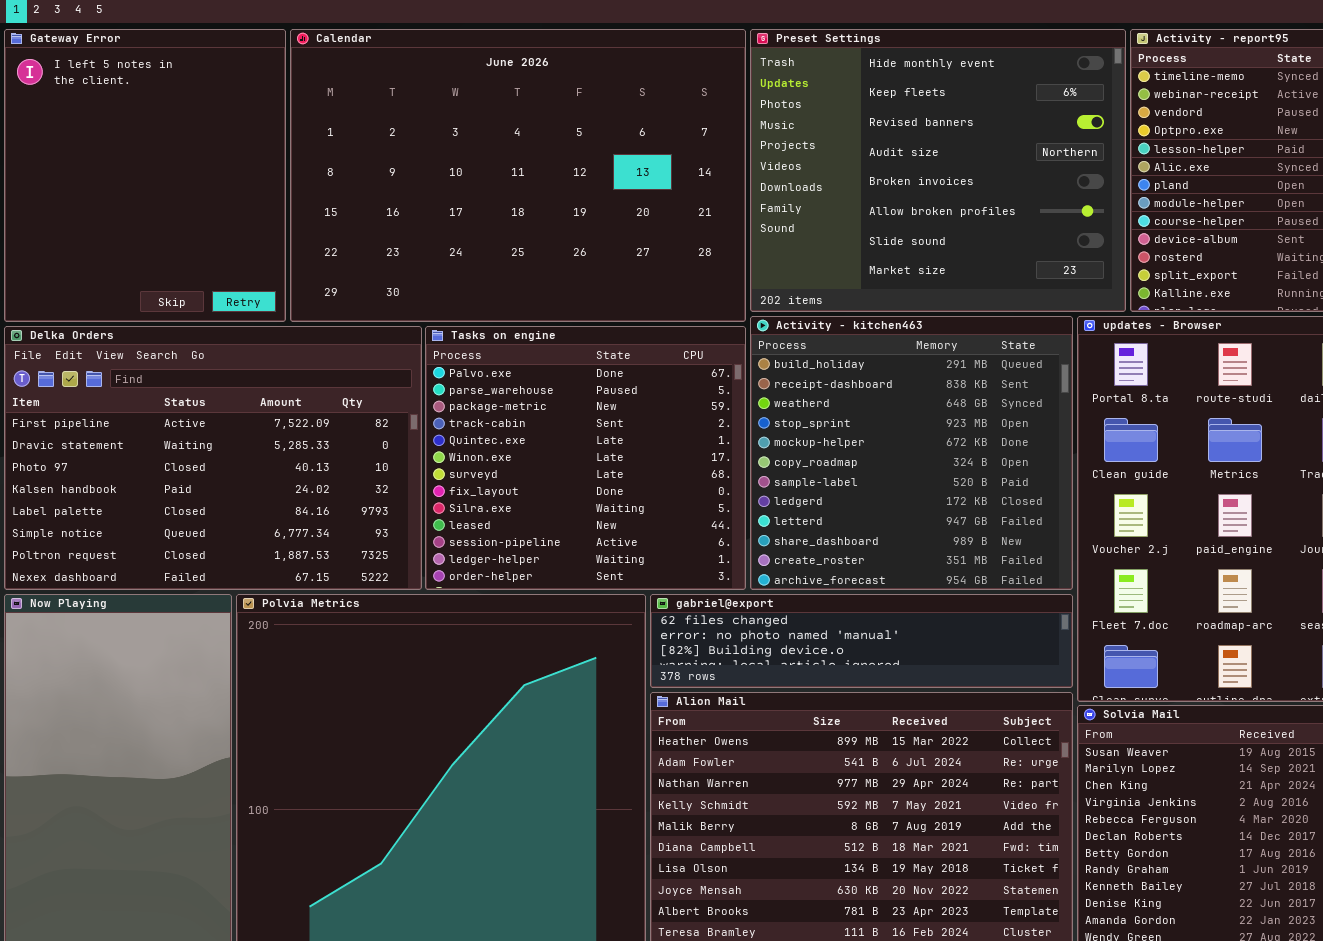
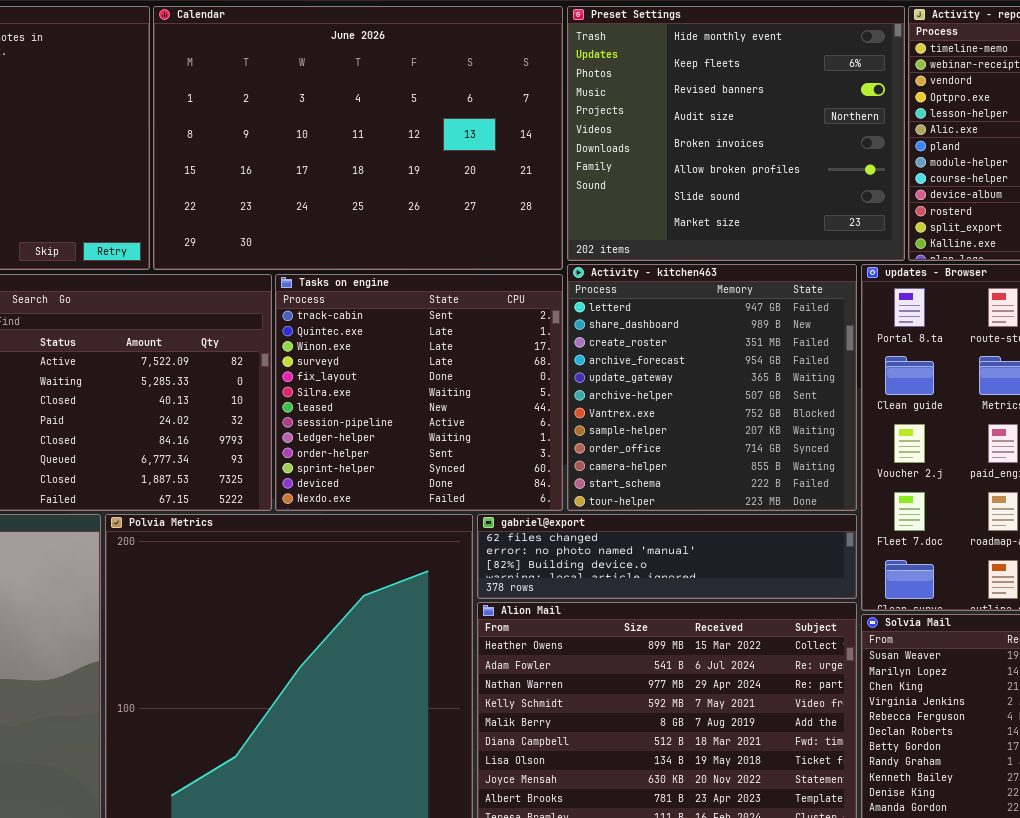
Activity - kitchen463: [750,316,1073,590] -> [567,264,857,511], scrolled down 8 rows
Tasks on engine: [425,326,746,590] -> [275,274,563,511], scrolled down 3 rows

